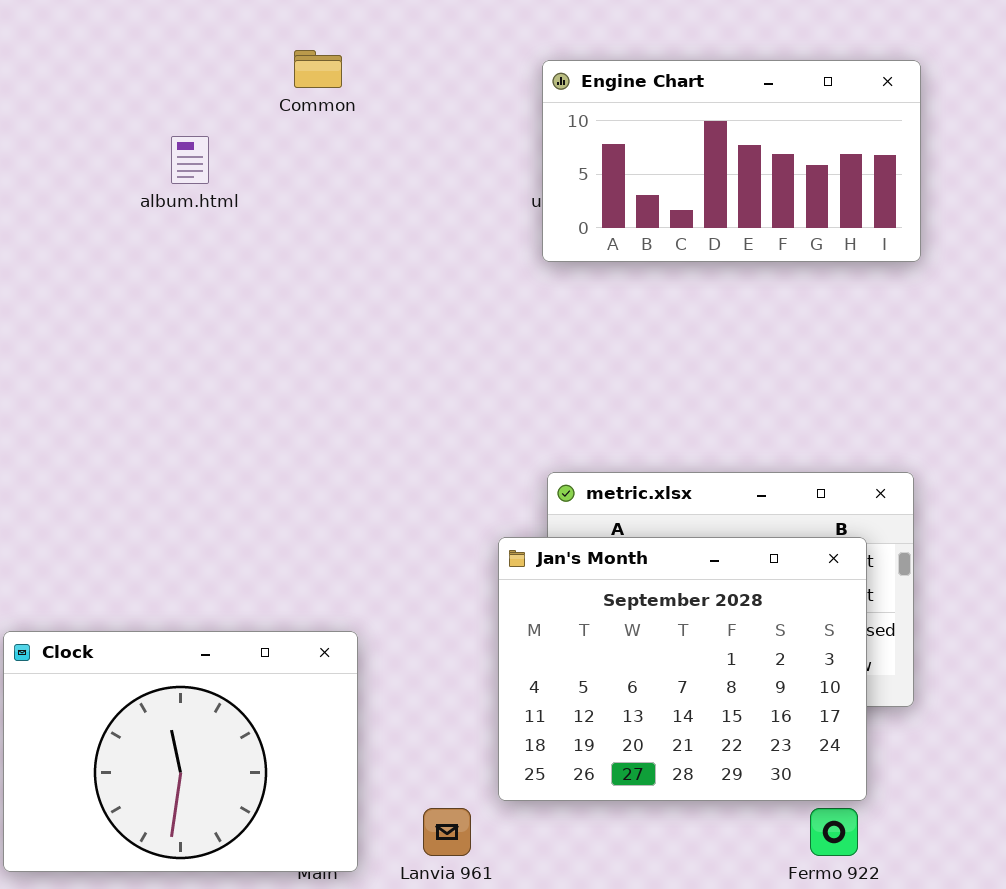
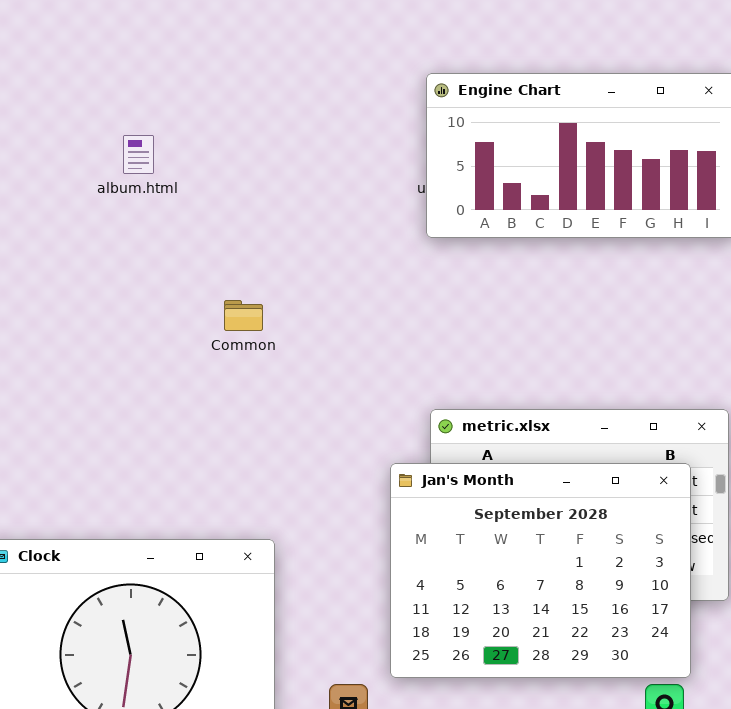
Common: [294,50,342,88] -> [224,300,263,331], moved

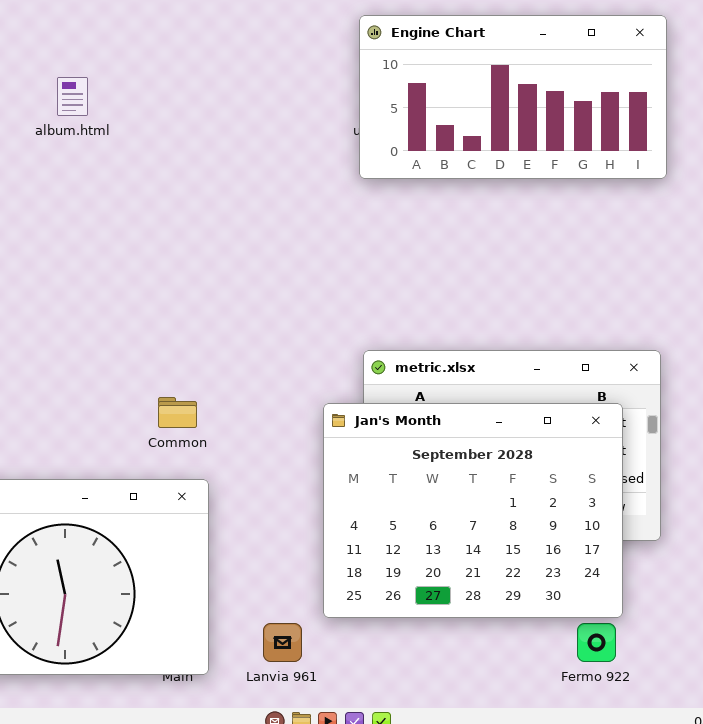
Common: [224,300,263,331] -> [158,397,197,428], moved

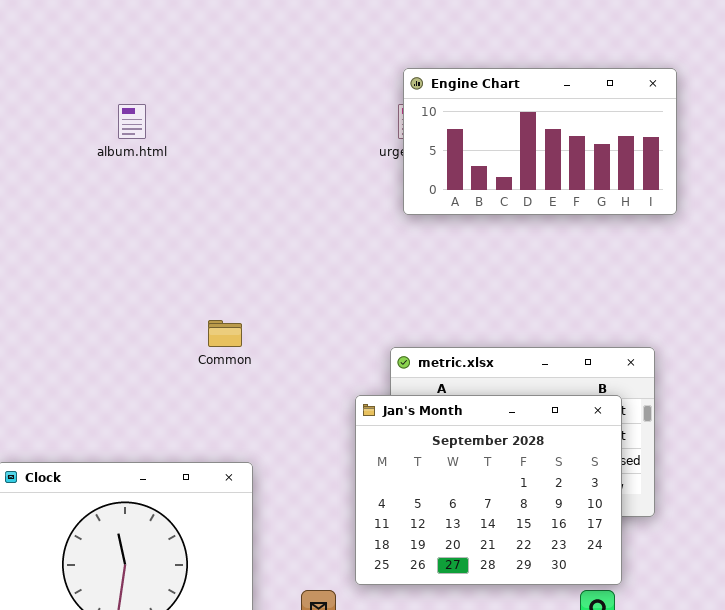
Engine Chart: [359,15,667,179] -> [403,68,677,215], moved
Common: [158,397,197,428] -> [208,320,242,347], moved

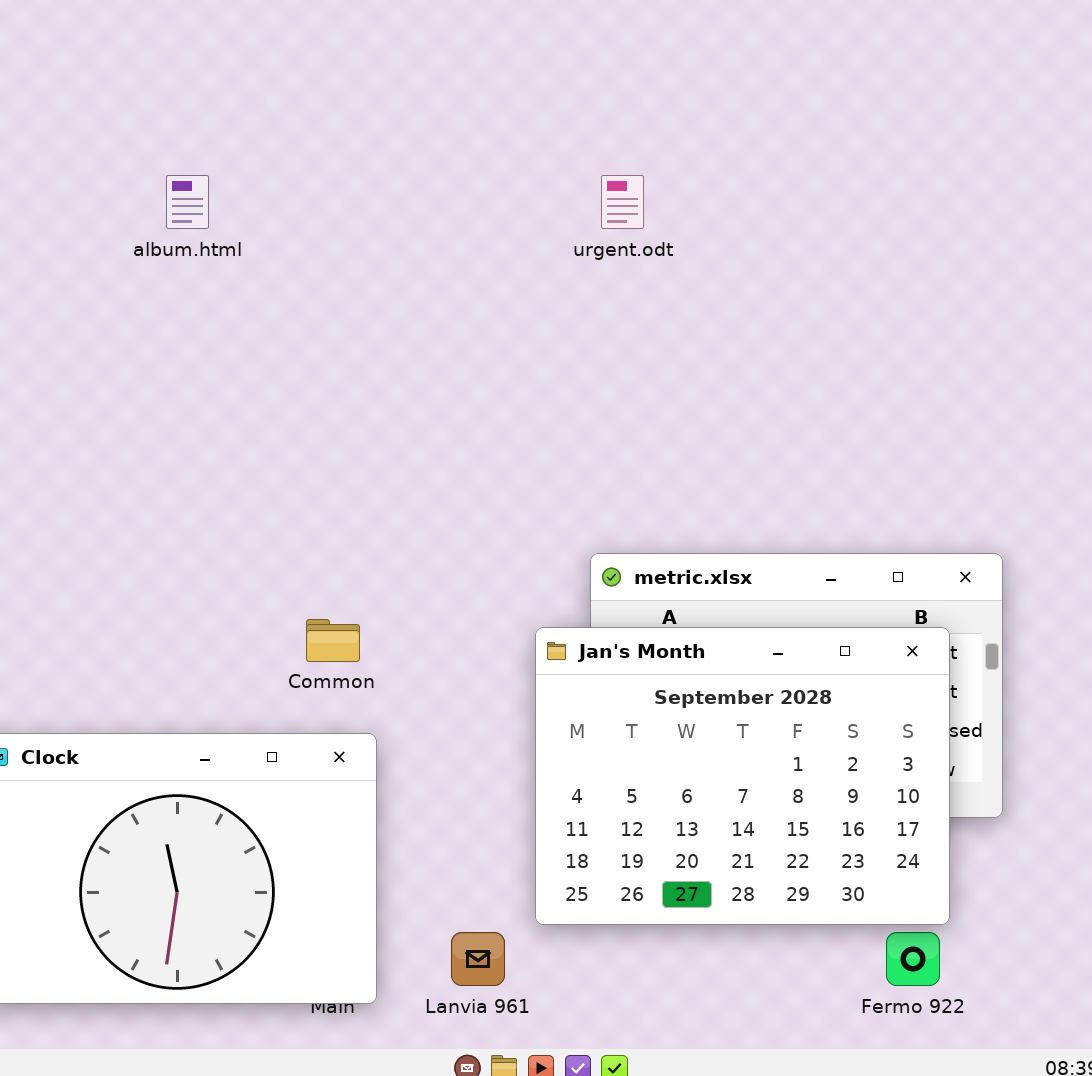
Engine Chart: [403,68,677,215] -> none, closed
Common: [208,320,242,347] -> [306,619,360,662], moved

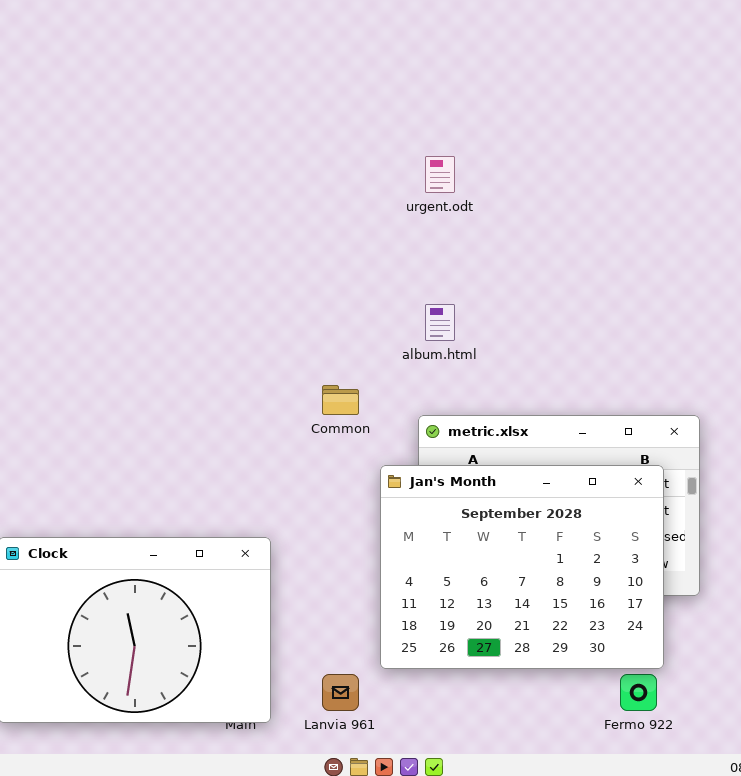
album.html: [166,175,209,229] -> [425,304,455,341], moved
Common: [306,619,360,662] -> [322,385,359,415], moved

